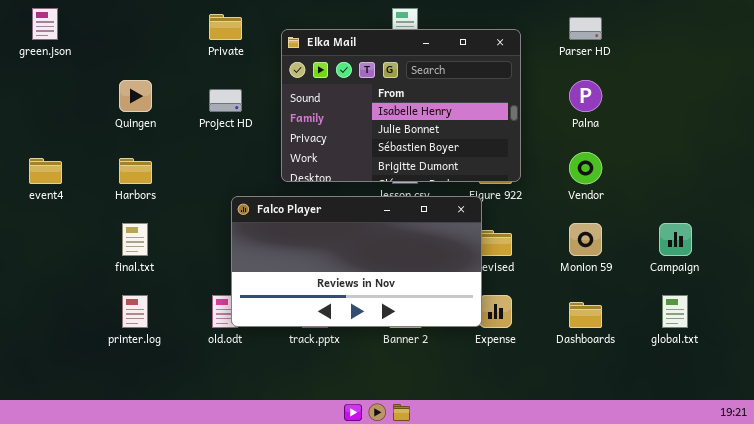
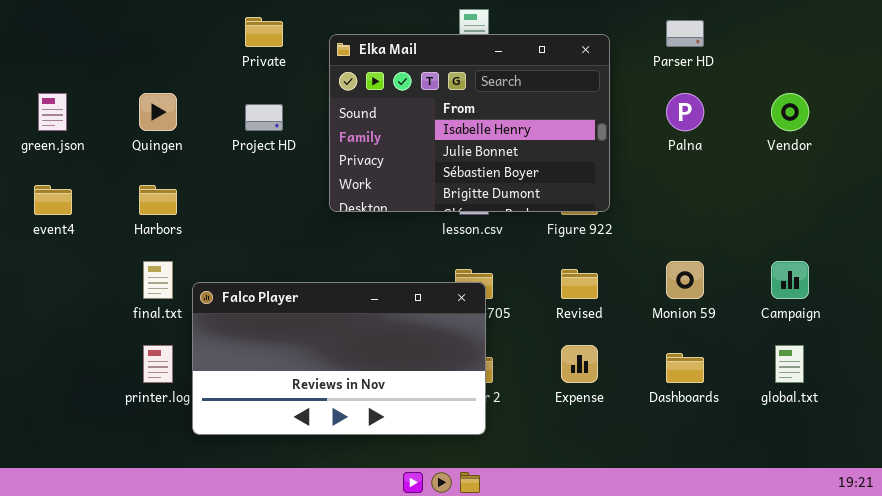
green.json: [32,8,58,40] -> [38,93,67,131], moved
Vendor: [569,152,602,184] -> [771,93,809,131], moved
Falco Player: [231,196,482,327] -> [192,282,486,435], moved

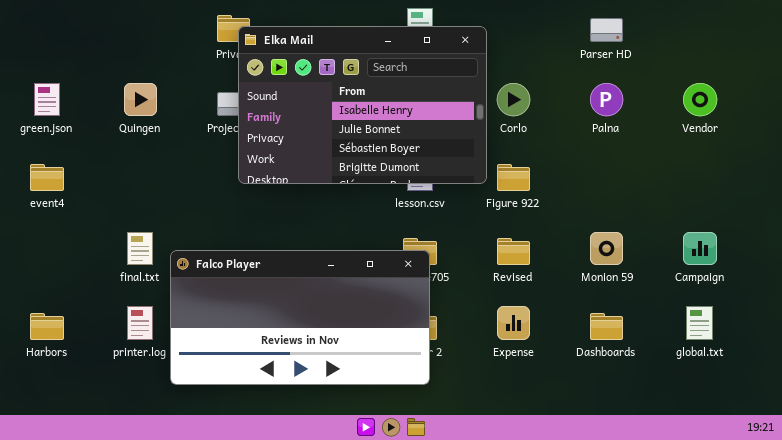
Elka Mail: [329,34,610,212] -> [238,26,487,184], moved
Harbors: [139,185,177,215] -> [30,313,64,340], moved

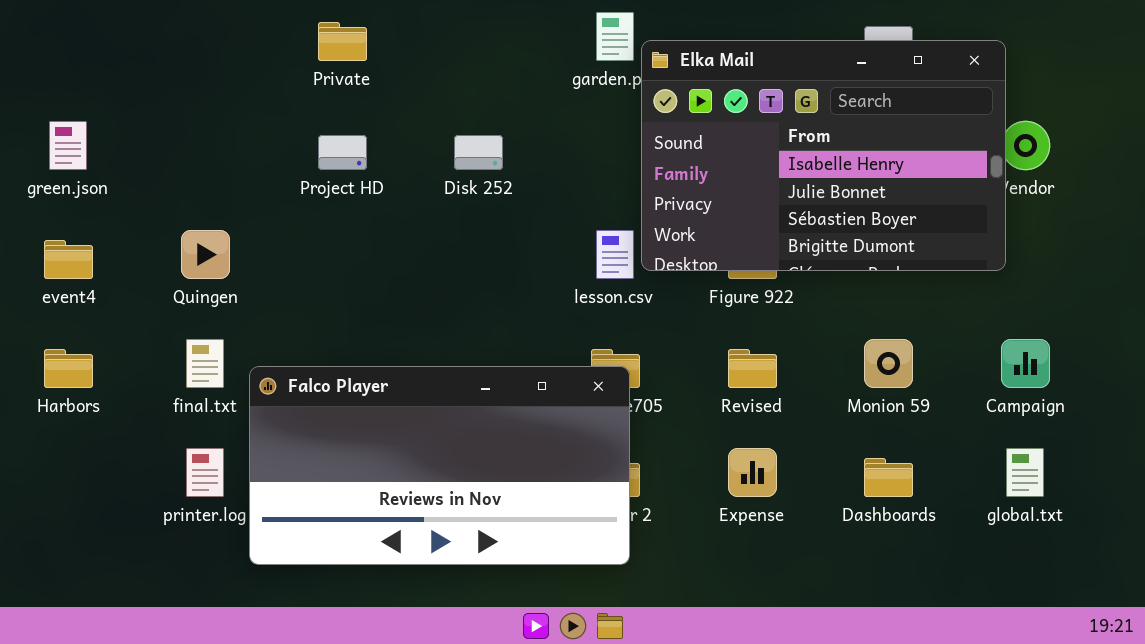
Elka Mail: [238,26,487,184] -> [641,40,1006,271], moved
Quingen: [124,83,157,116] -> [181,230,230,279], moved
Harbors: [30,313,64,340] -> [44,349,93,388], moved

